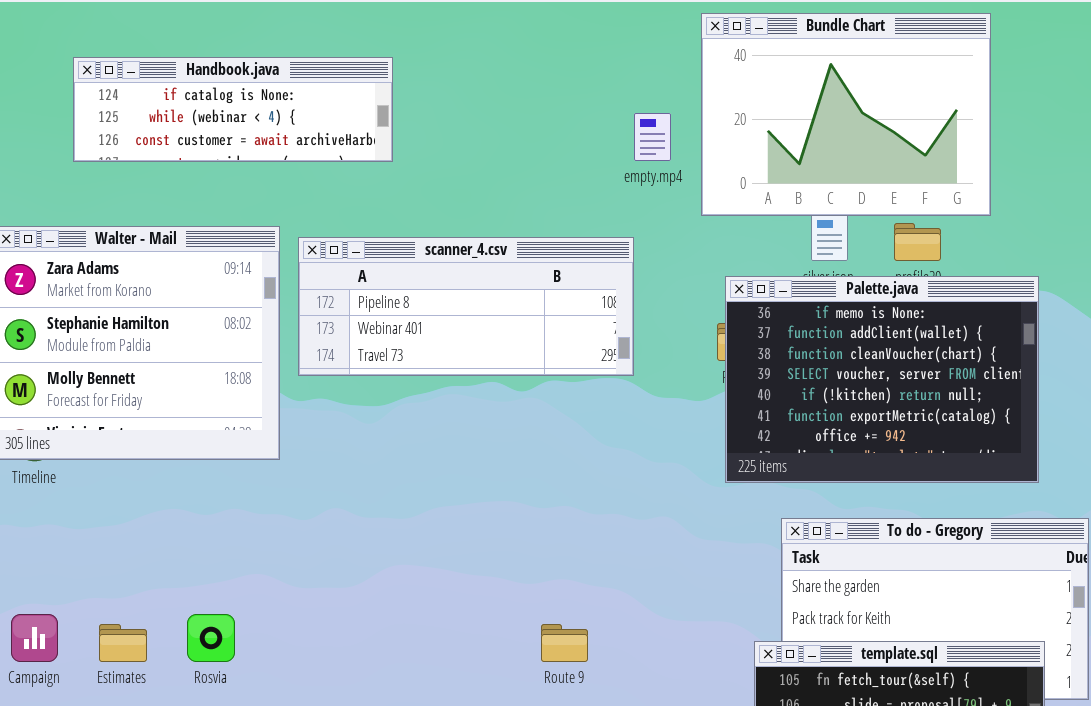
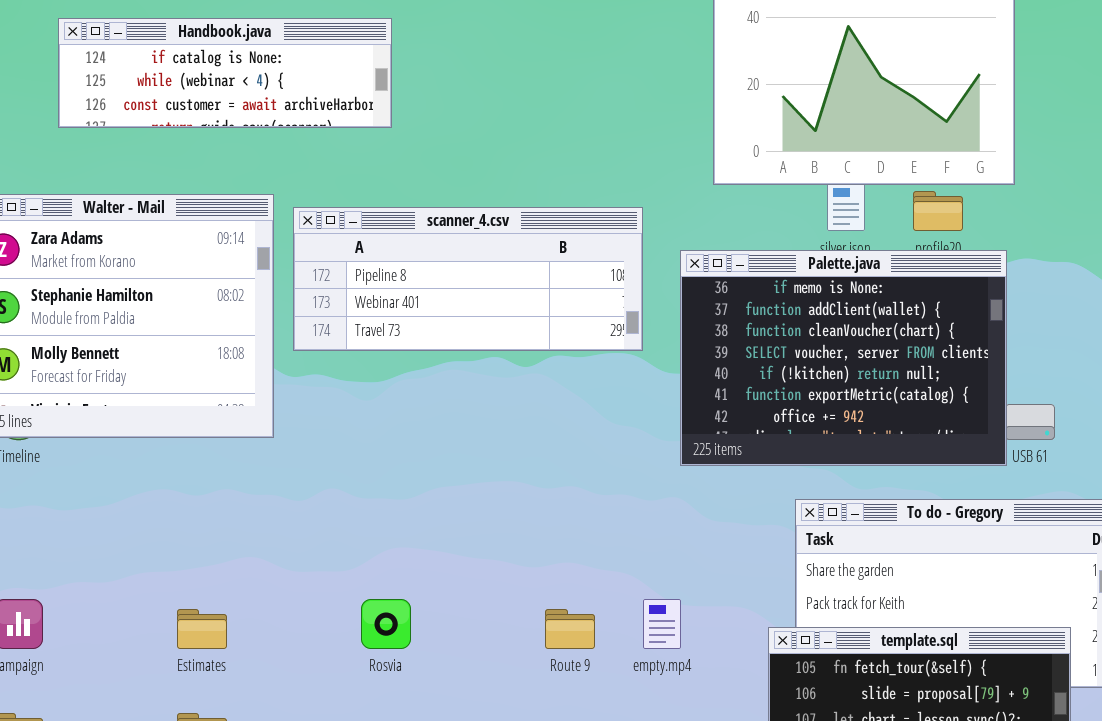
empty.mp4: [634,113,671,161] -> [643,599,681,649], moved
Palette.java: [725,276,1039,483] -> [680,250,1007,466], moved
Rosvia: [187,614,235,662] -> [361,599,411,649], moved
Estimates: [99,624,147,662] -> [177,609,227,649], moved

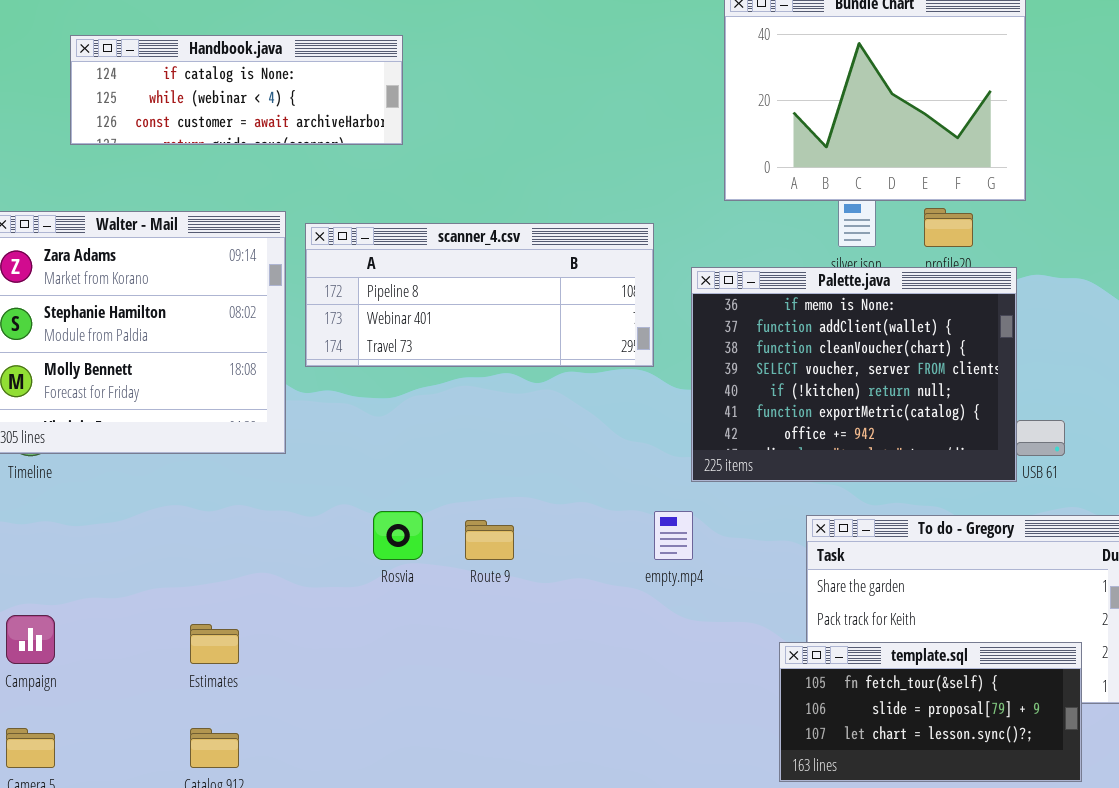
Rosvia: [361,599,411,649] -> [373,511,423,560], moved
empty.mp4: [643,599,681,649] -> [654,511,693,560], moved
Route 9: [545,609,595,649] -> [465,520,514,560], moved

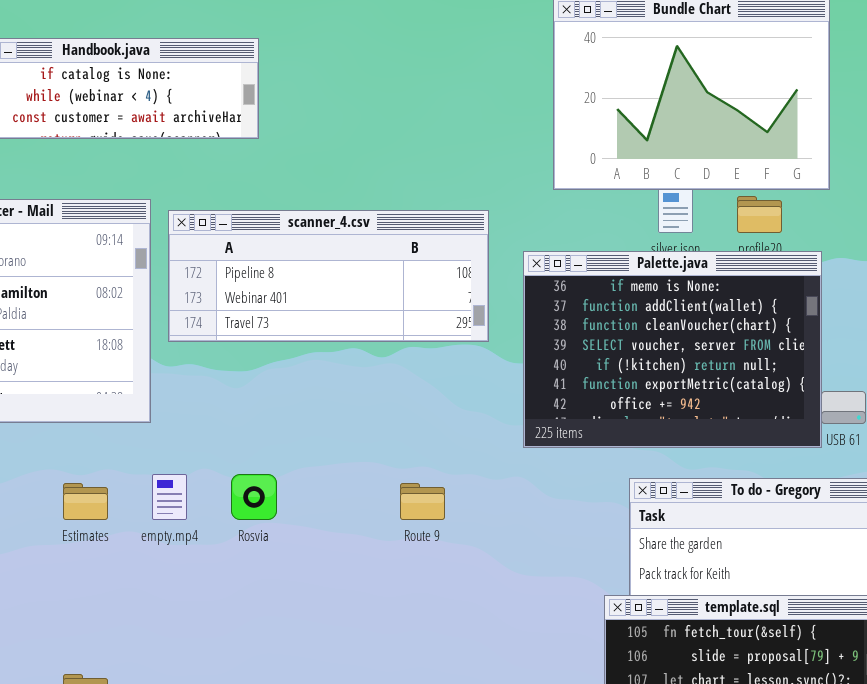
empty.mp4: [654,511,693,560] -> [152,474,187,520], moved
Route 9: [465,520,514,560] -> [400,483,445,520], moved
Estimates: [190,624,239,664] -> [63,483,108,520], moved

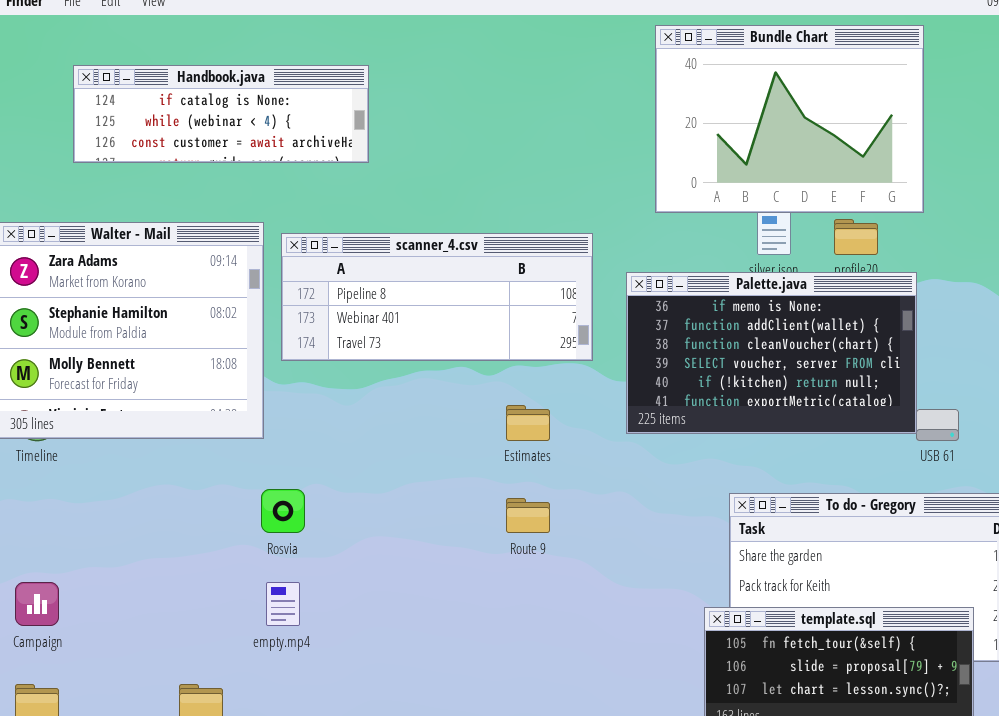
Palette.java: [523,251,822,448] -> [626,272,917,434], resized
empty.mp4: [152,474,187,520] -> [266,582,300,626], moved
Rosvia: [231,474,277,520] -> [261,489,305,533], moved
Estimates: [63,483,108,520] -> [506,405,550,441], moved

